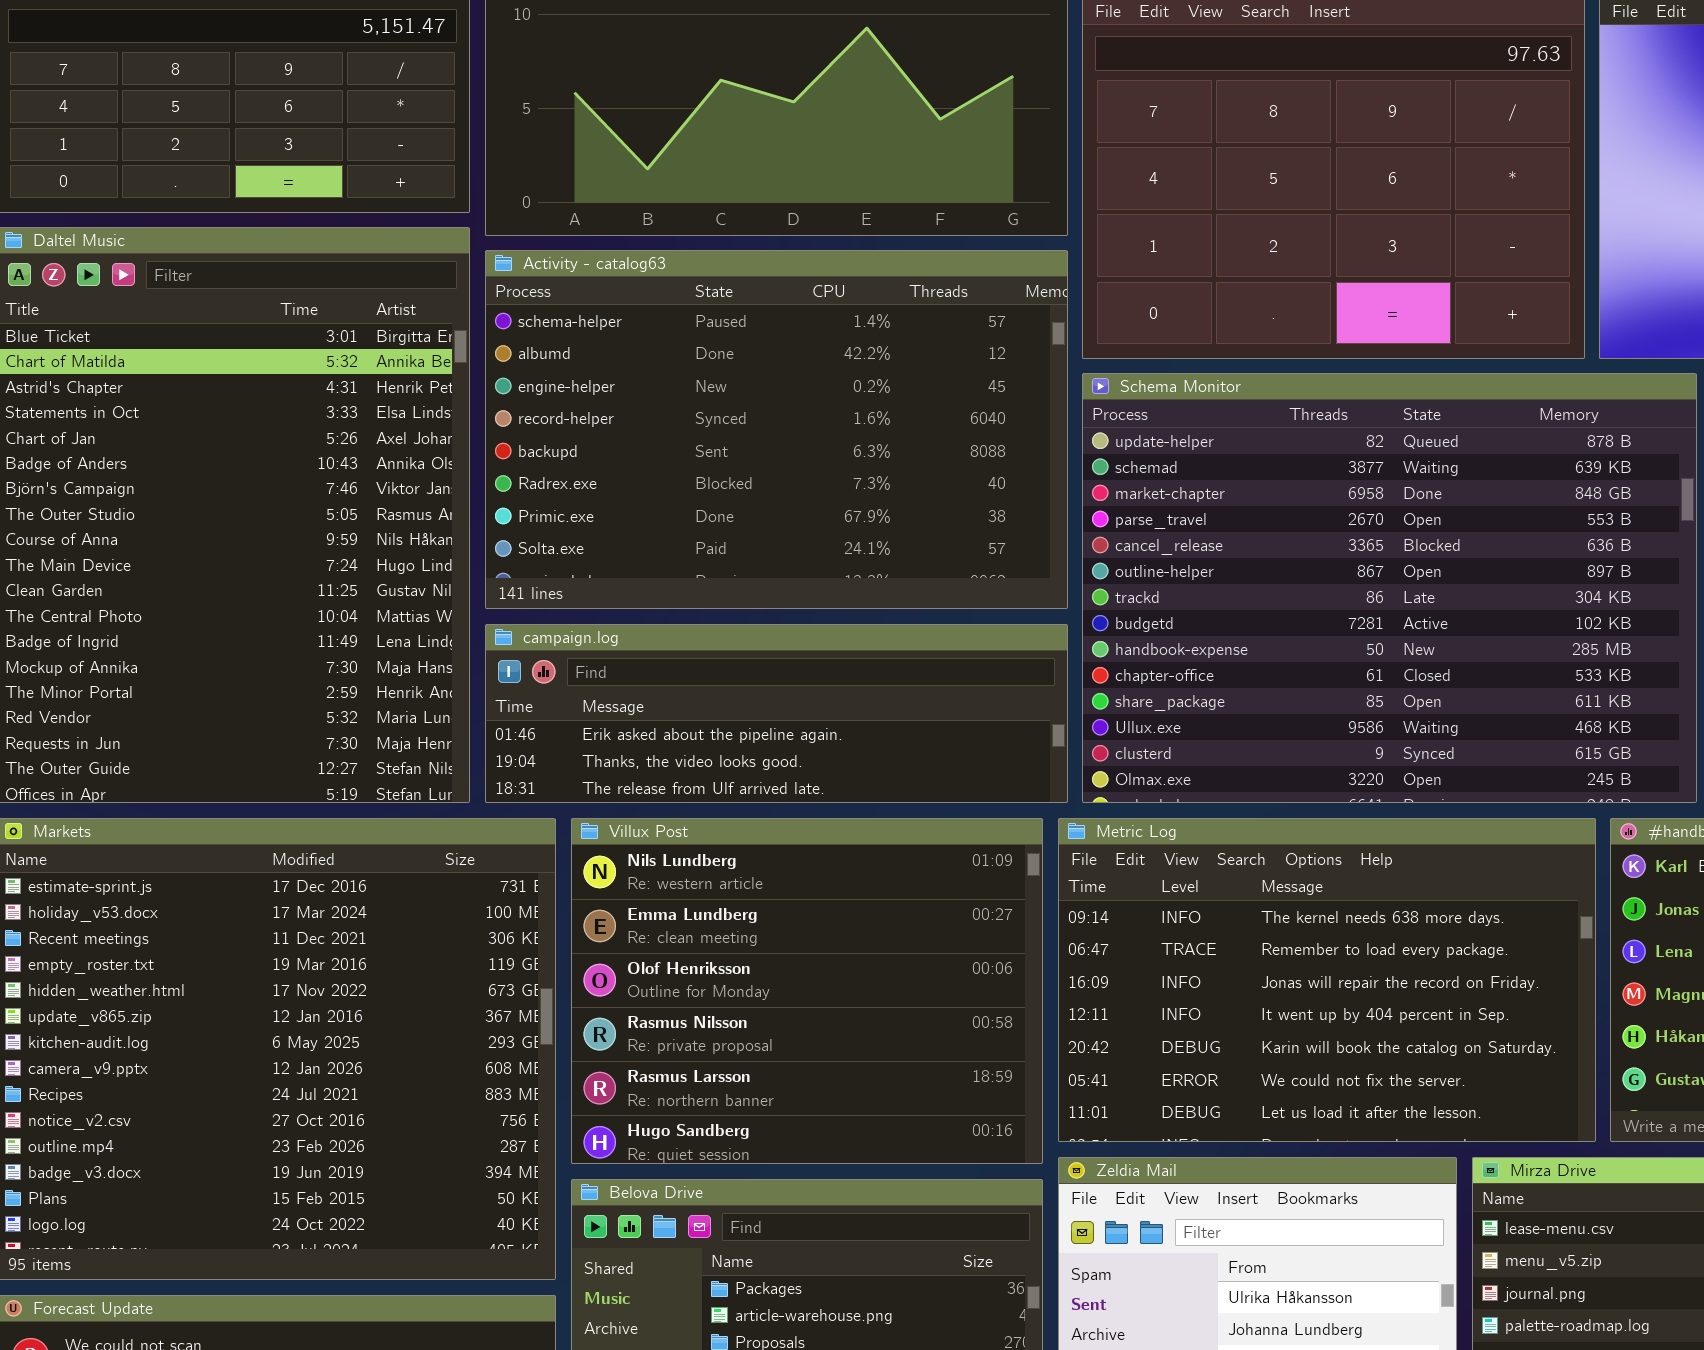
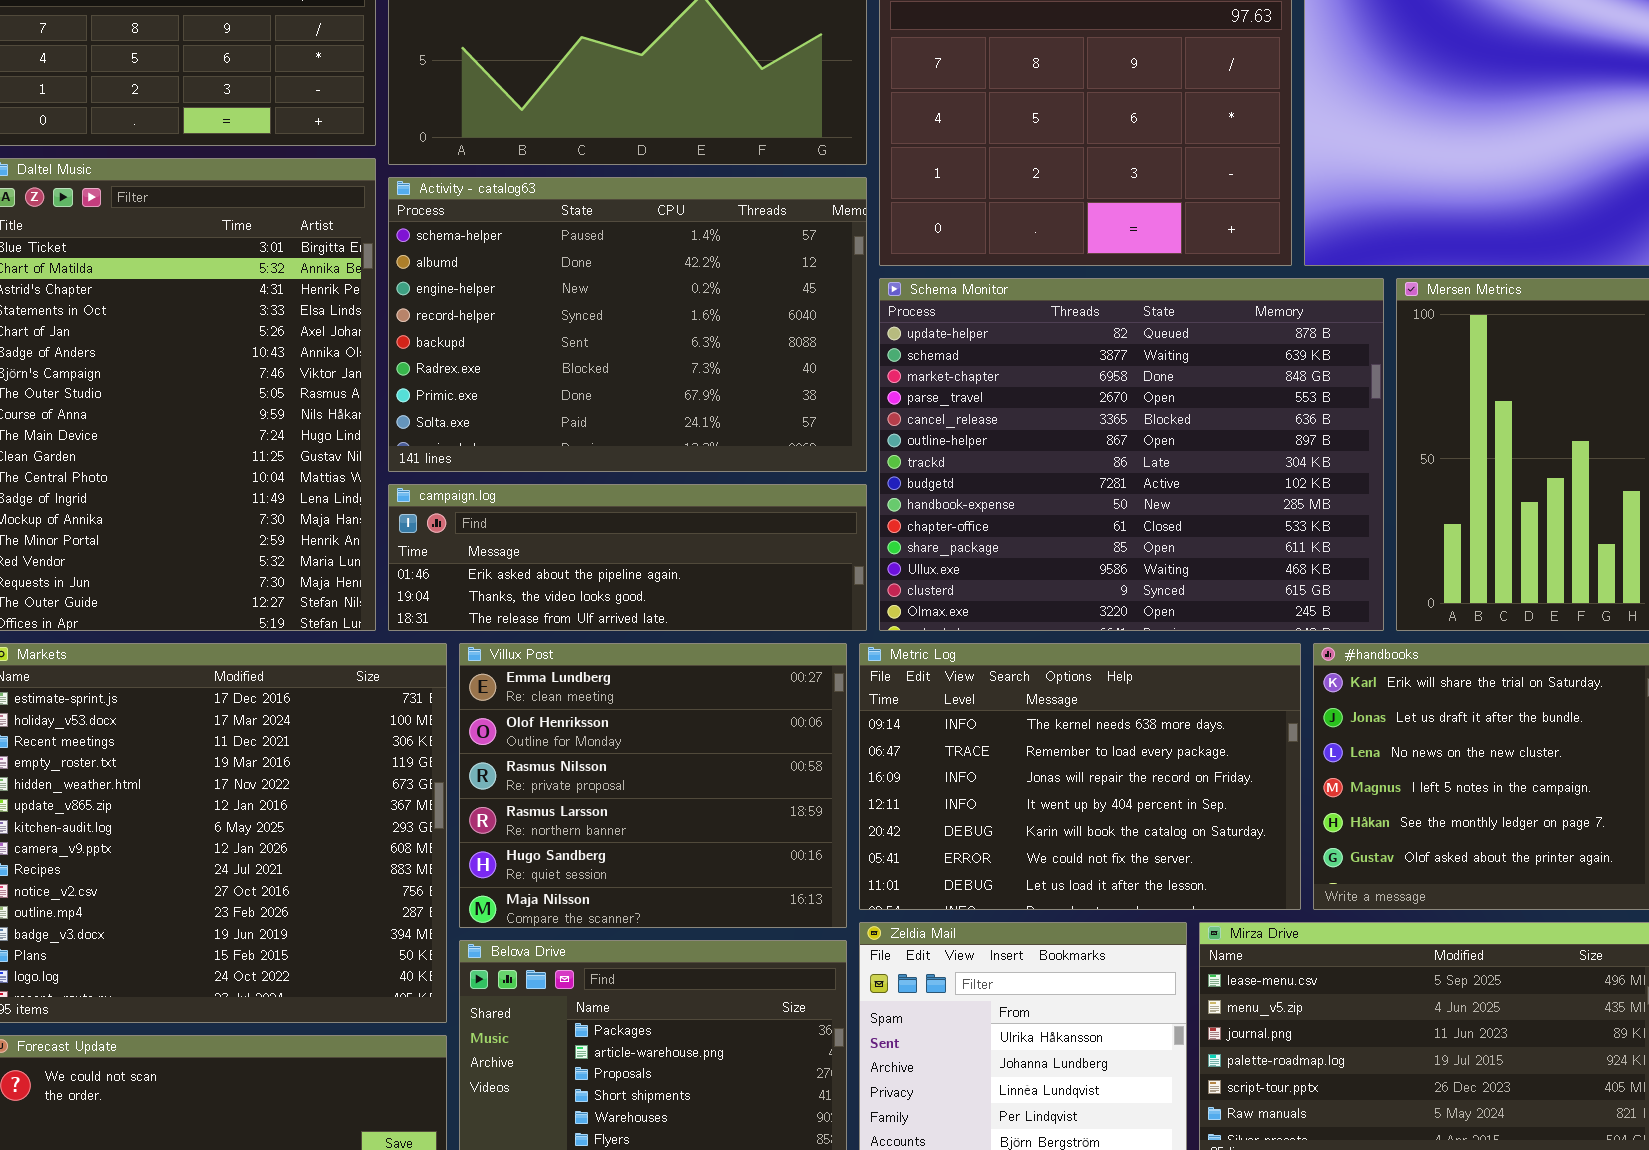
Villux Post: [571,818,1043,1164] -> [459,643,847,928], scrolled down 1 row

